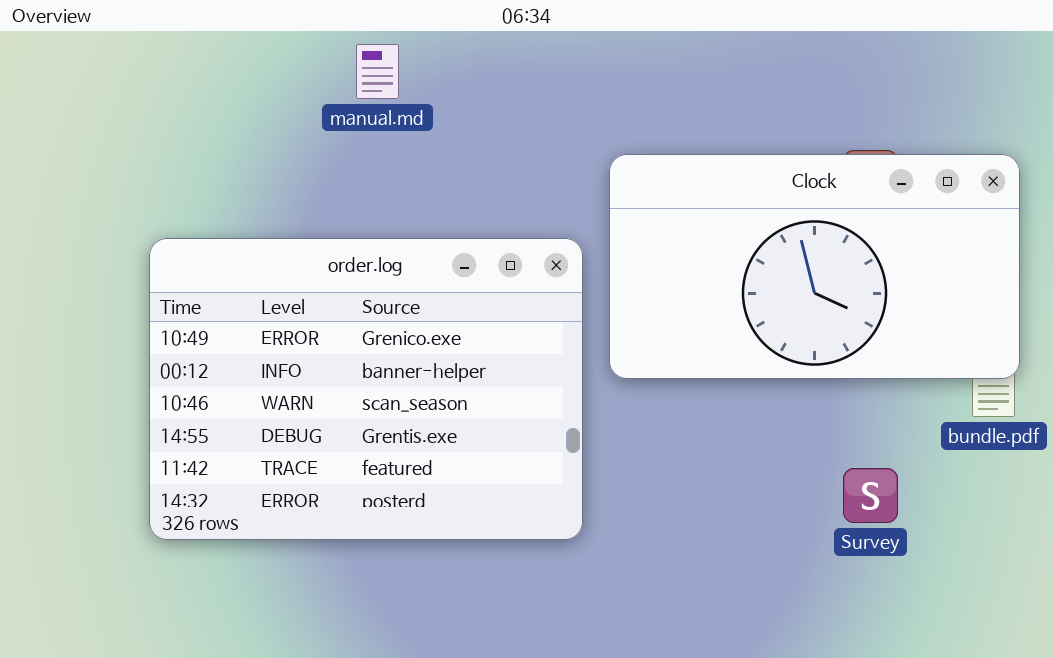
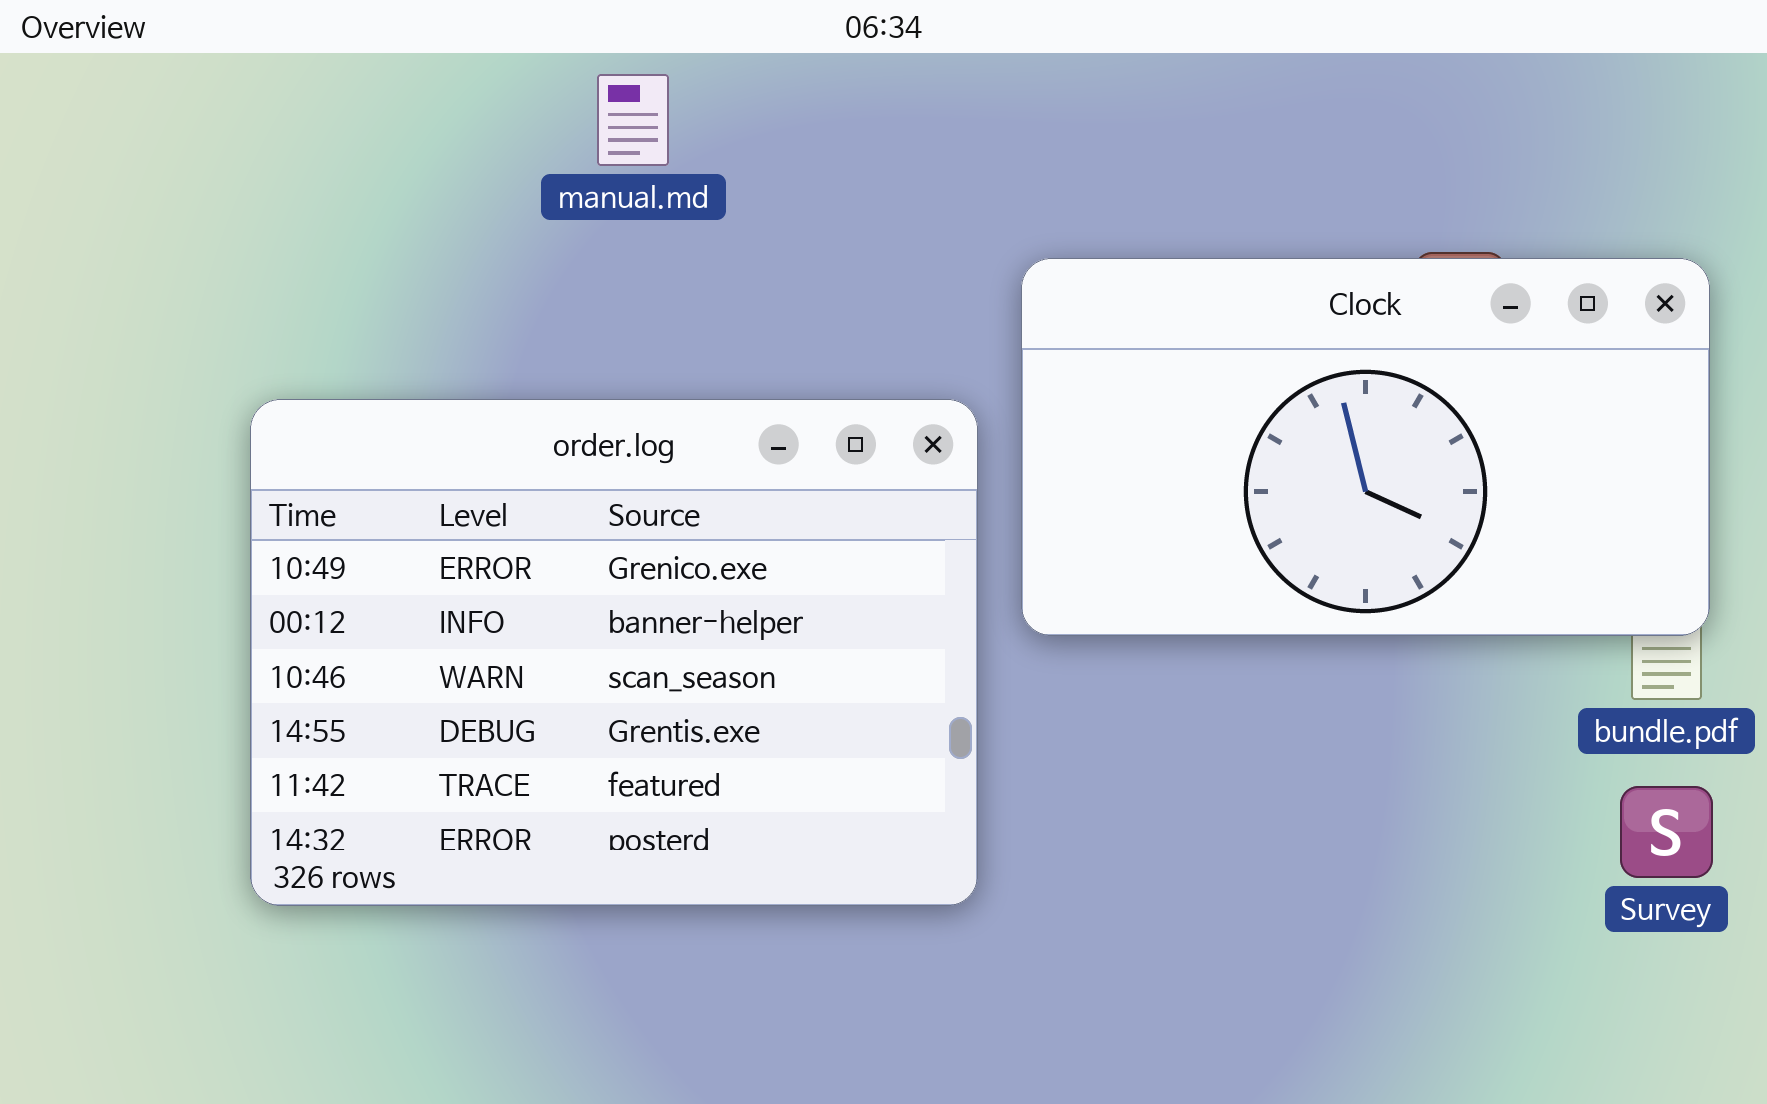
Survey: [843,468,898,523] -> [1620,786,1713,878], moved

